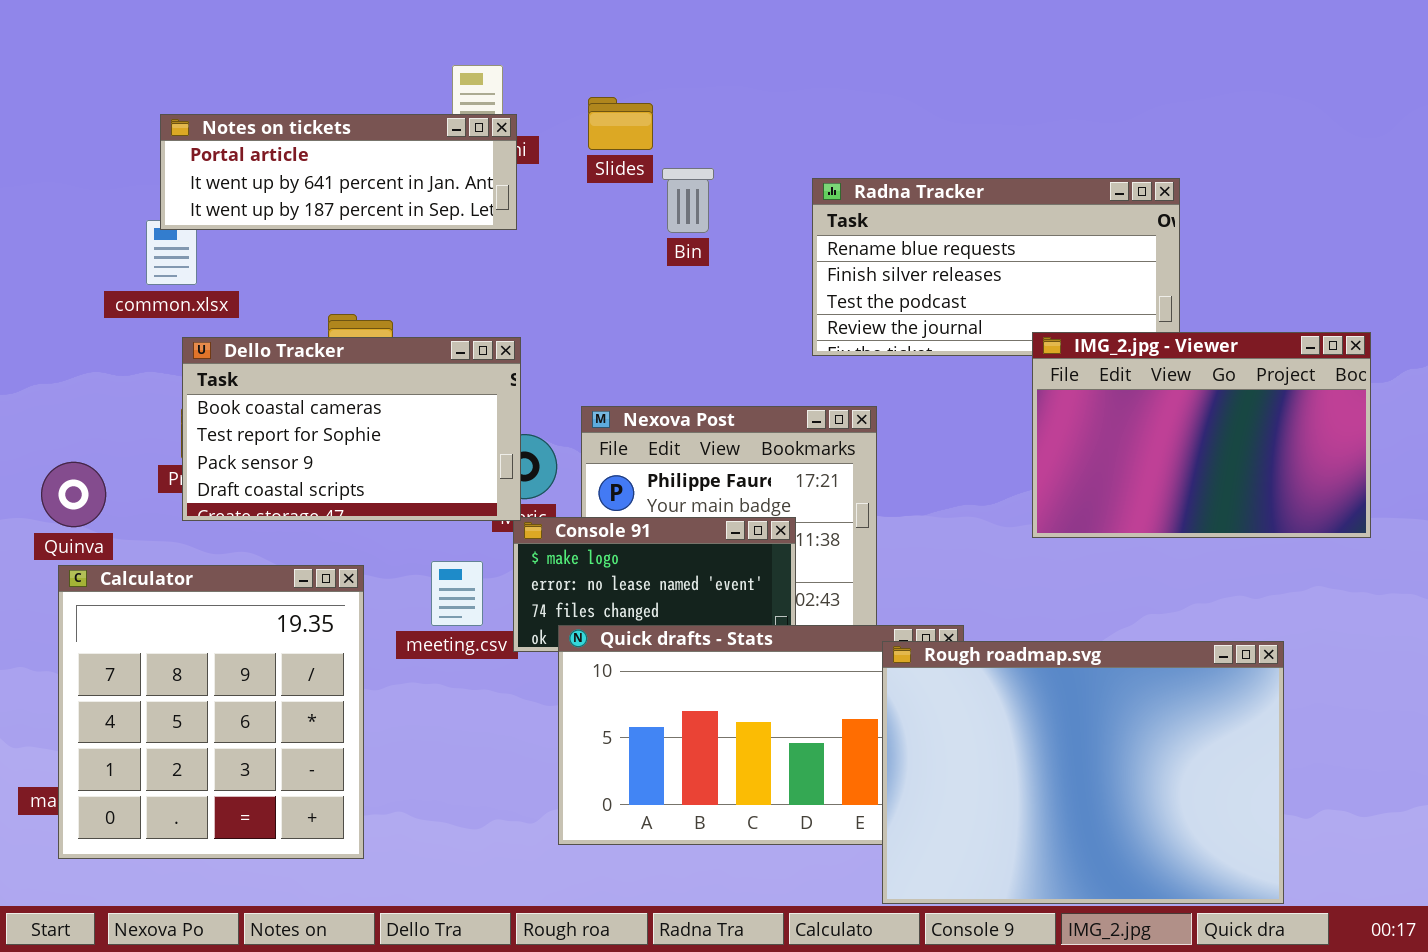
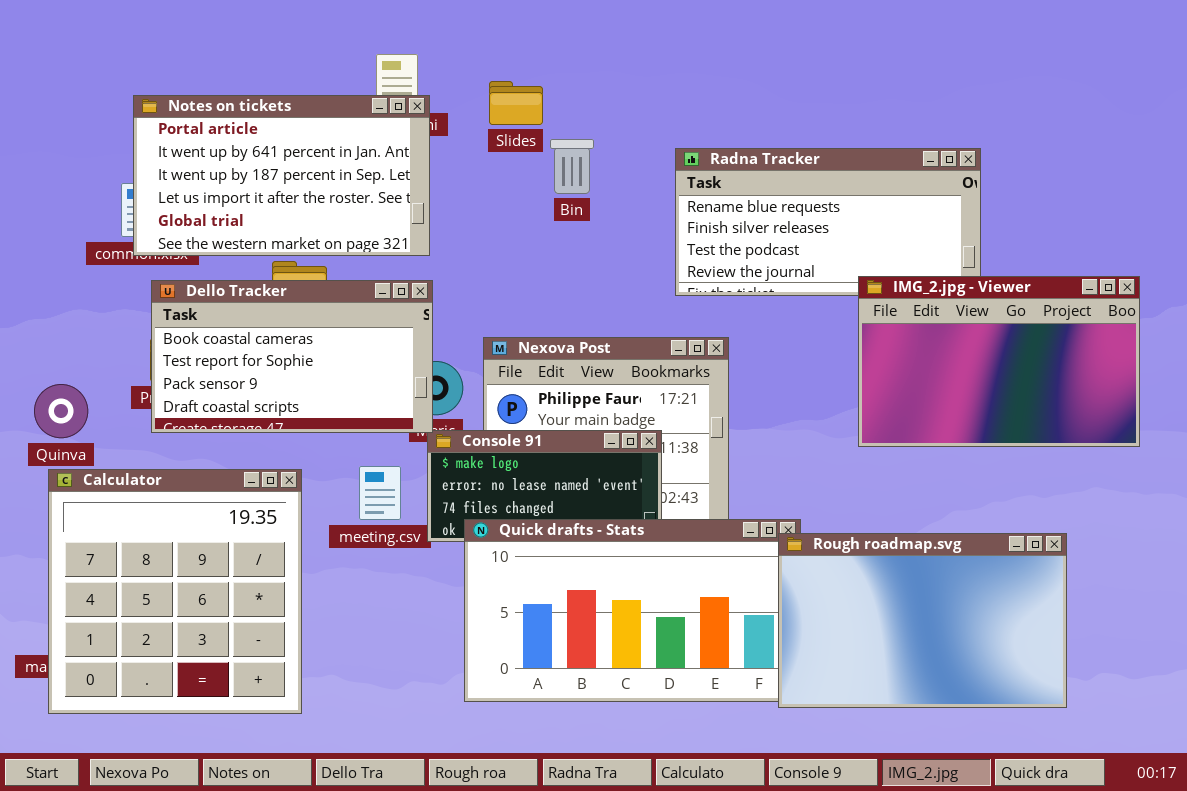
Notes on tickets: [160,114,517,230] -> [133,95,430,256], resized
Rough roadmap.svg: [882,641,1284,904] -> [778,533,1067,708], resized

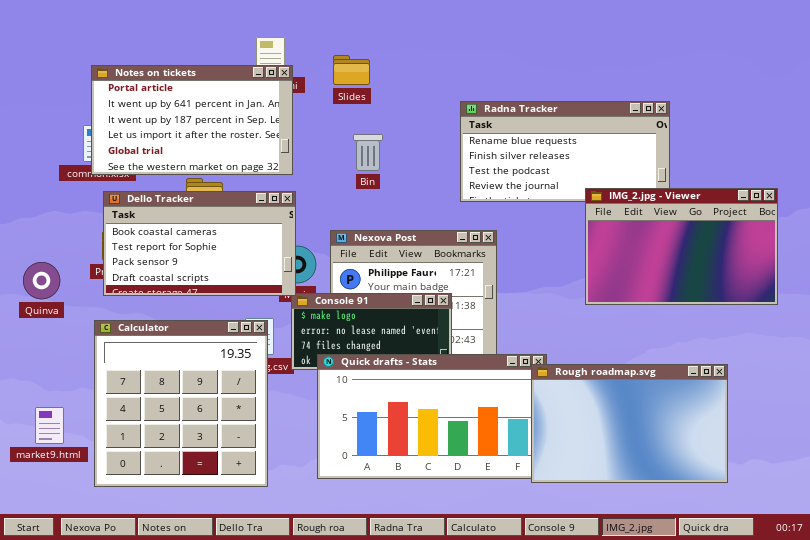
Bin: [550,139,594,194] -> [353,134,383,171], moved
Calculator: [48,469,302,714] -> [94,320,268,487], moved

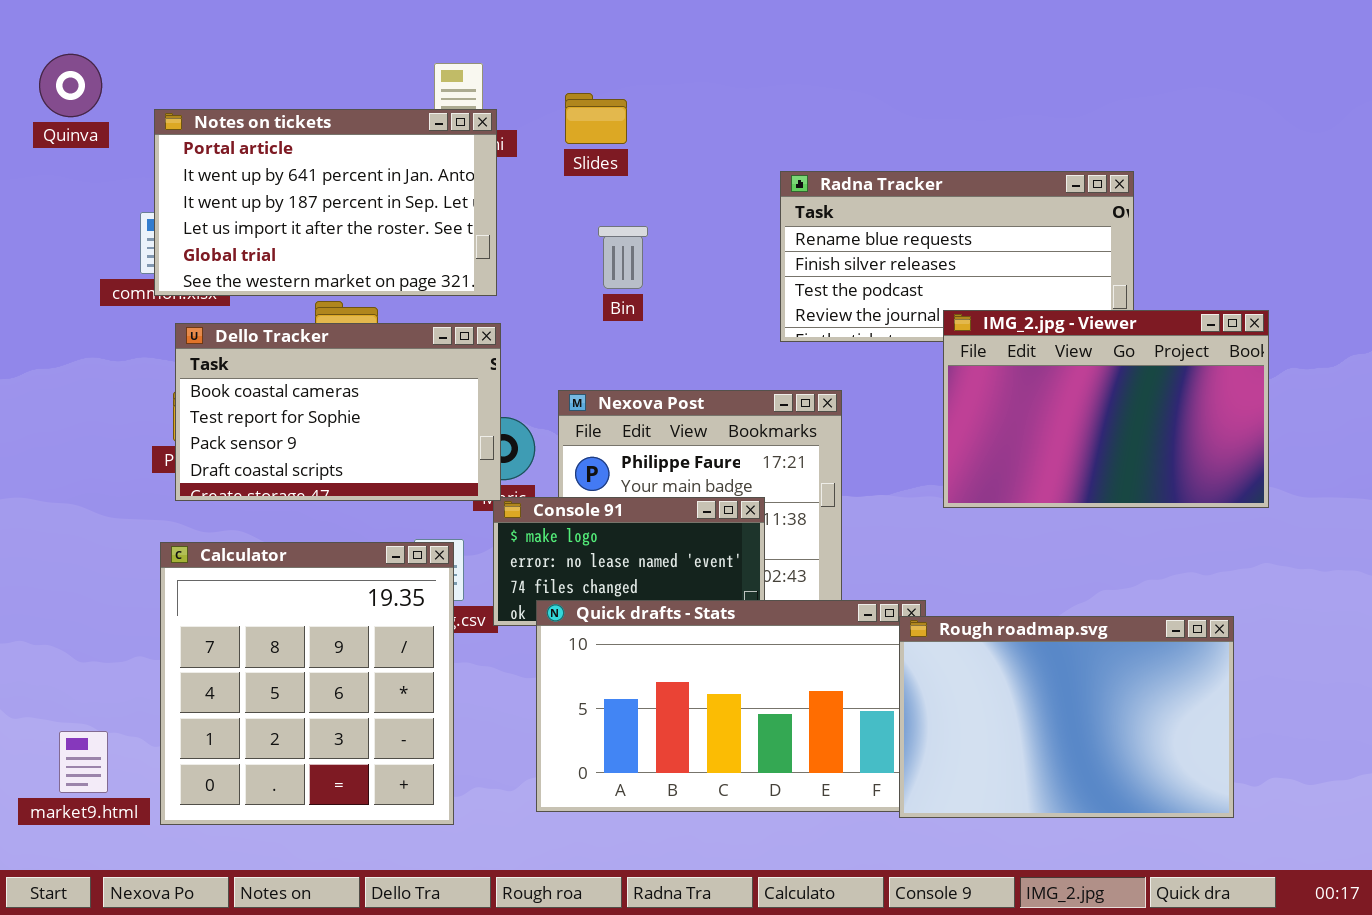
IMG_2.jpg - Viewer: [585,188,778,305] -> [943,310,1269,508], moved
Quinva: [23,262,60,299] -> [39,54,102,117], moved
market9.html: [35,407,64,444] -> [59,731,108,793], moved

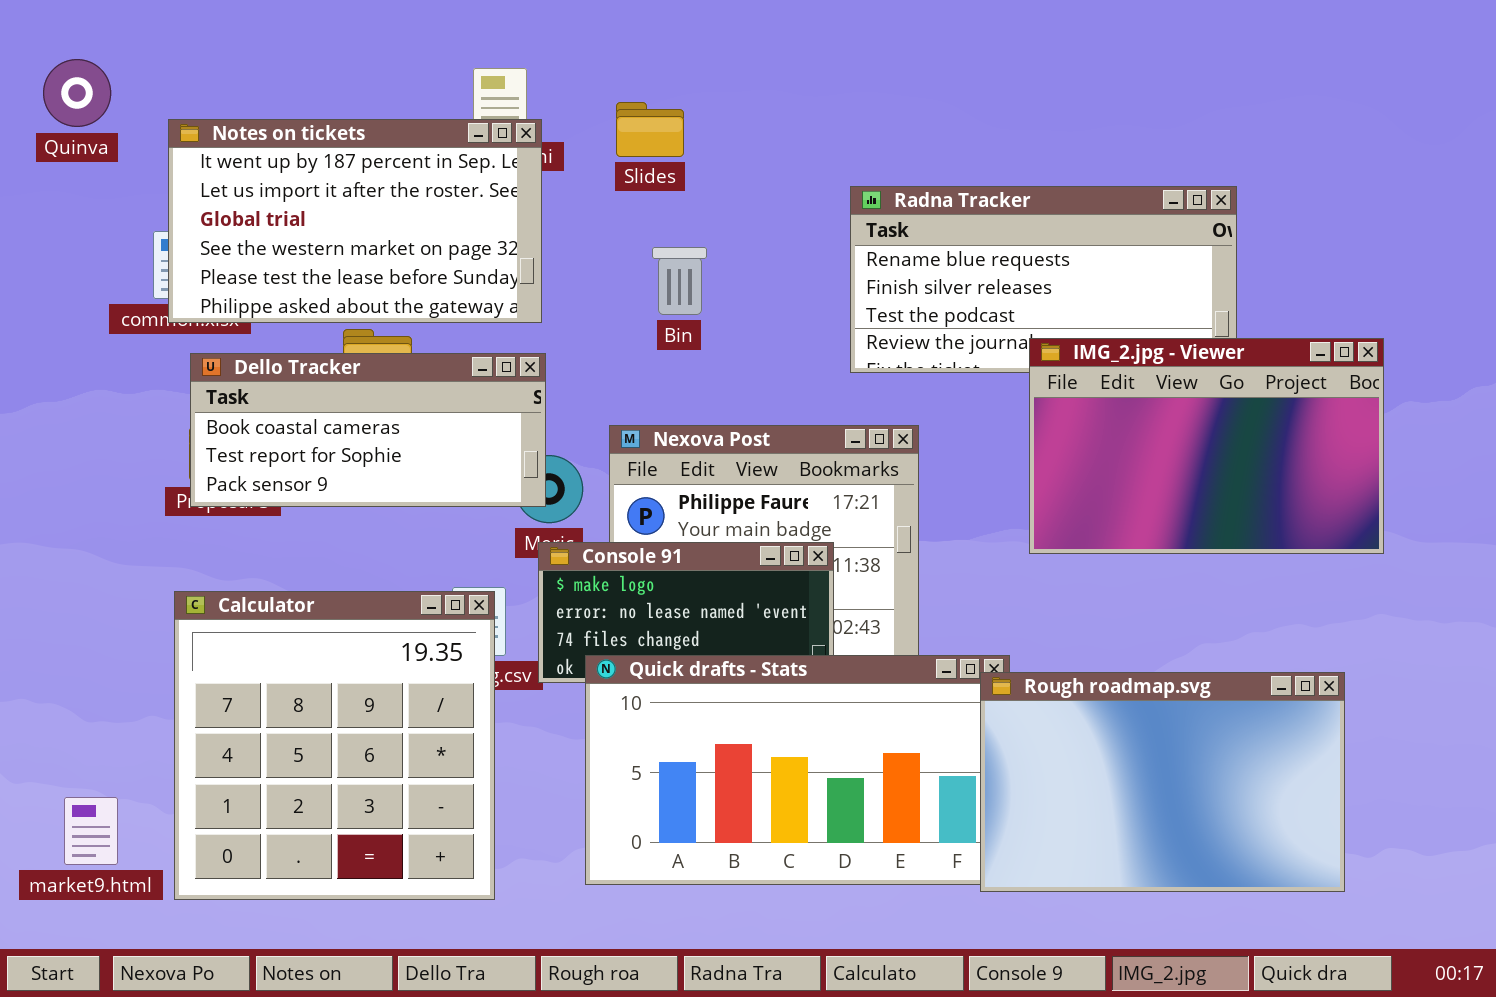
Notes on tickets: [154,109,497,296] -> [168,119,542,323], scrolled down 2 rows
Dello Tracker: [175,323,501,501] -> [190,353,546,507], resized

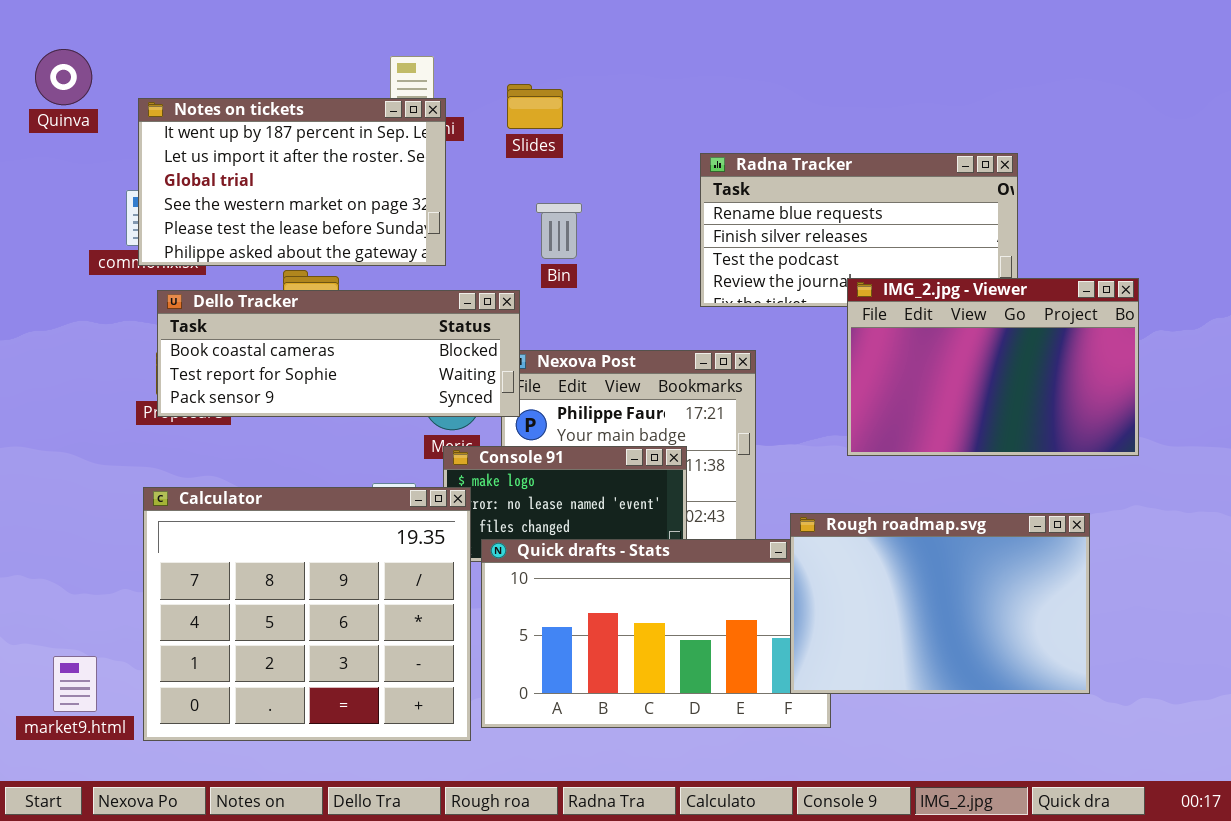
Dello Tracker: [190,353,546,507] -> [157,290,520,417], resized
Calculator: [174,591,495,900] -> [143,487,471,741], resized
Rough roadmap.svg: [980,672,1345,892] -> [790,513,1090,694], moved

